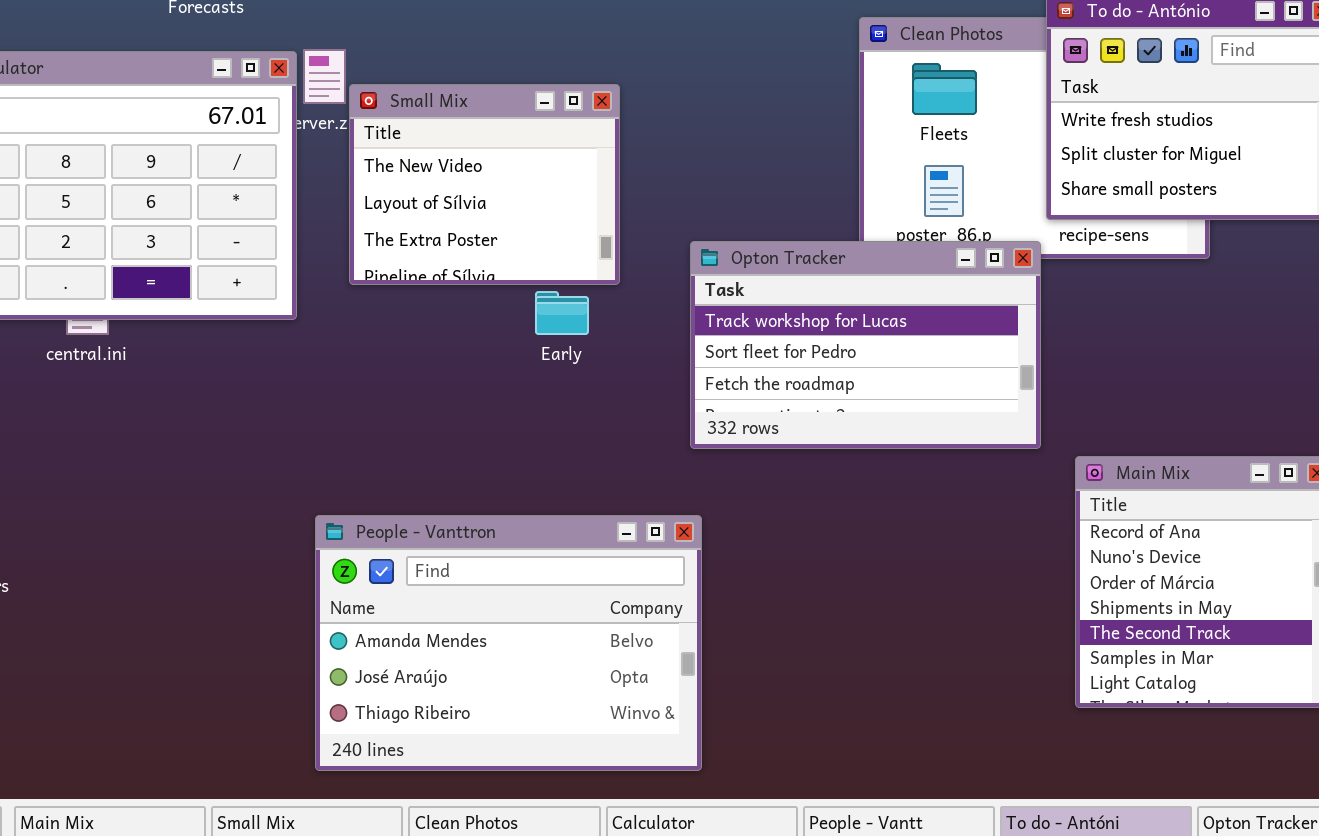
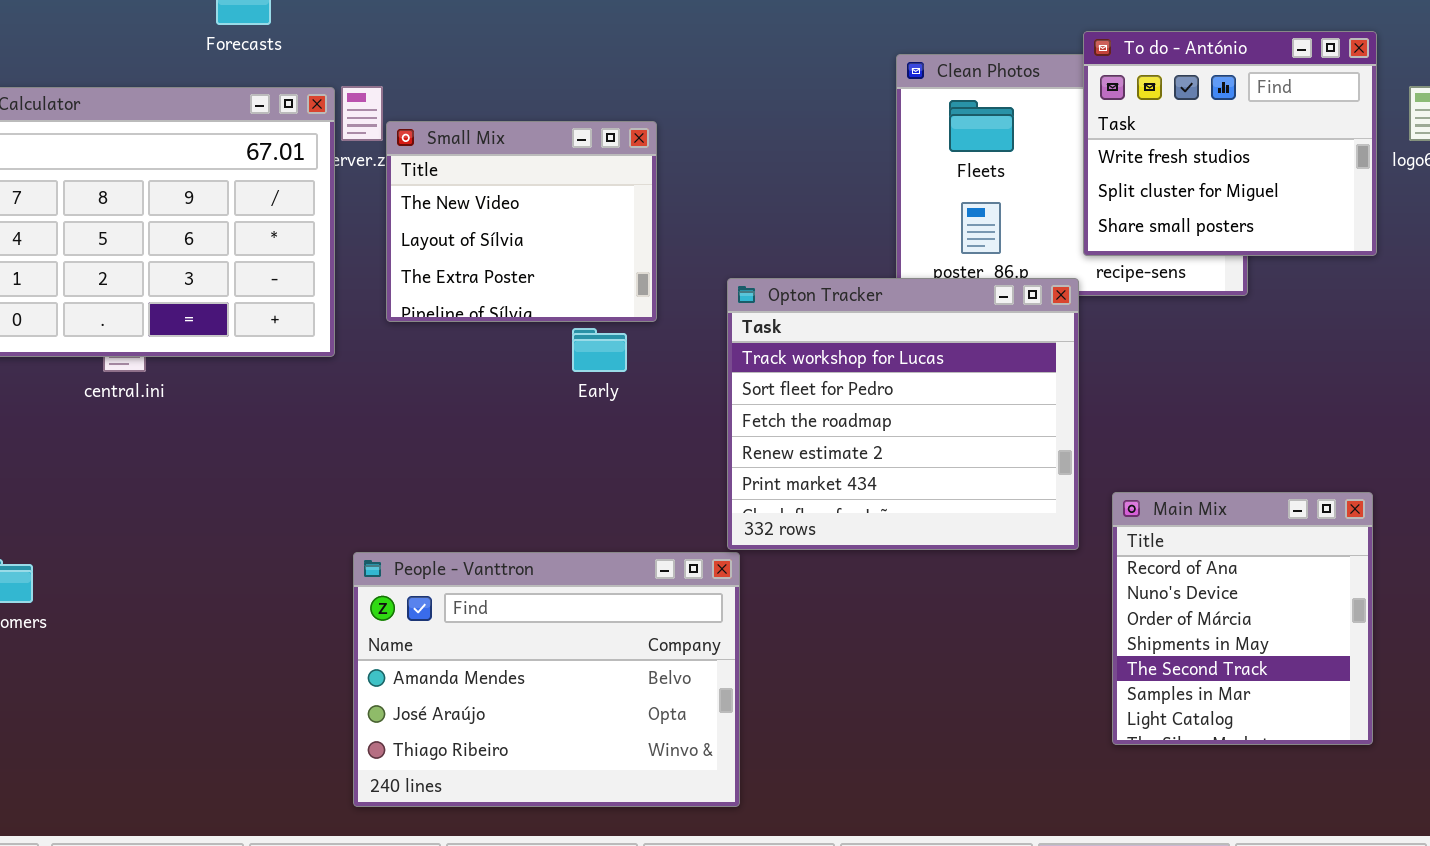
Opton Tracker: [690,241,1041,449] -> [727,278,1079,550], resized

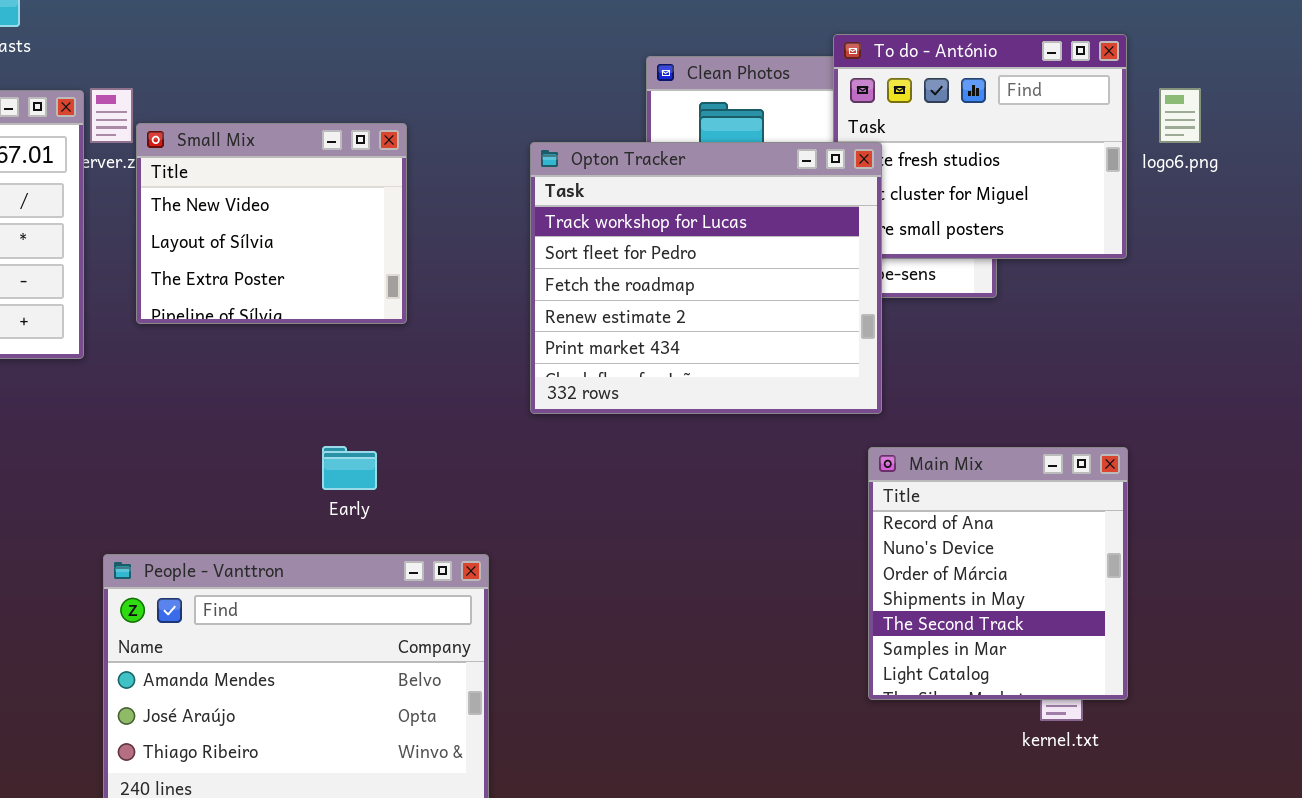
Opton Tracker: [727,278,1079,550] -> [530,142,882,414], moved
Early: [572,328,627,372] -> [322,446,377,490], moved
Main Mix: [1112,492,1373,745] -> [868,447,1128,700], moved

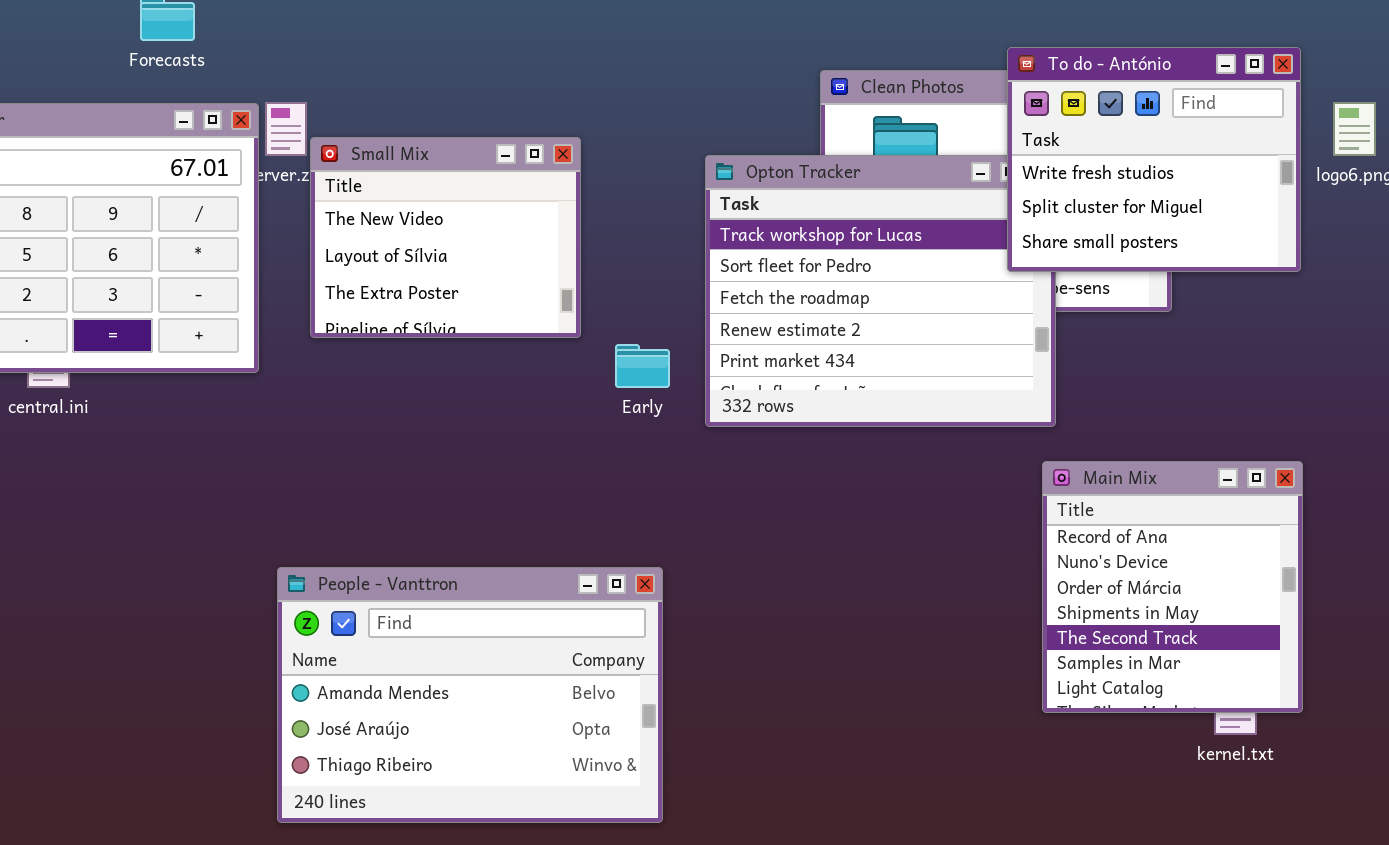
To do - António: [833,34,1127,259] -> [1007,47,1301,272], raised
Early: [322,446,377,490] -> [615,344,670,388], moved

